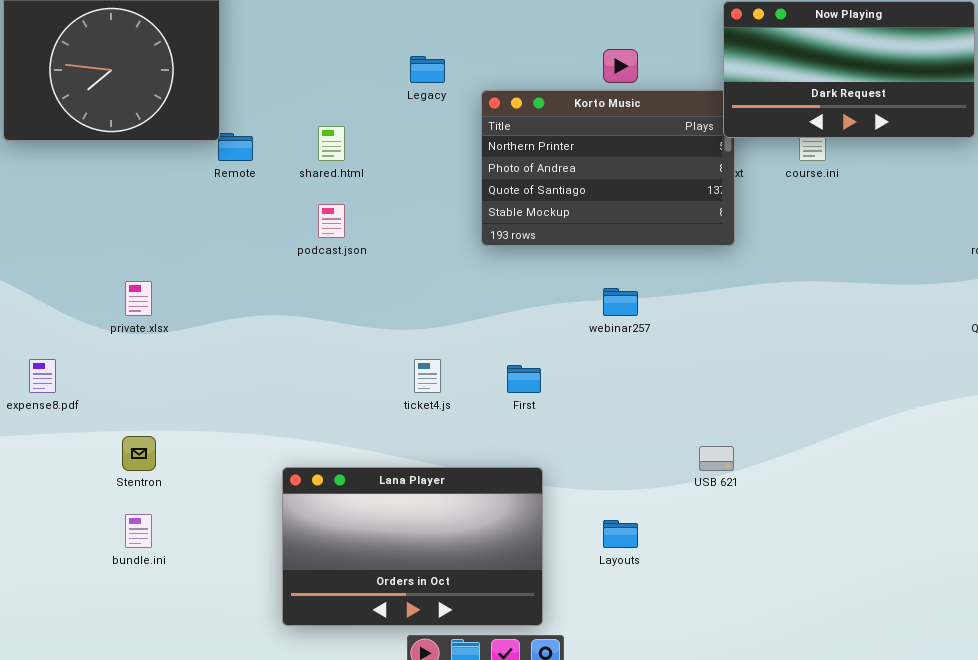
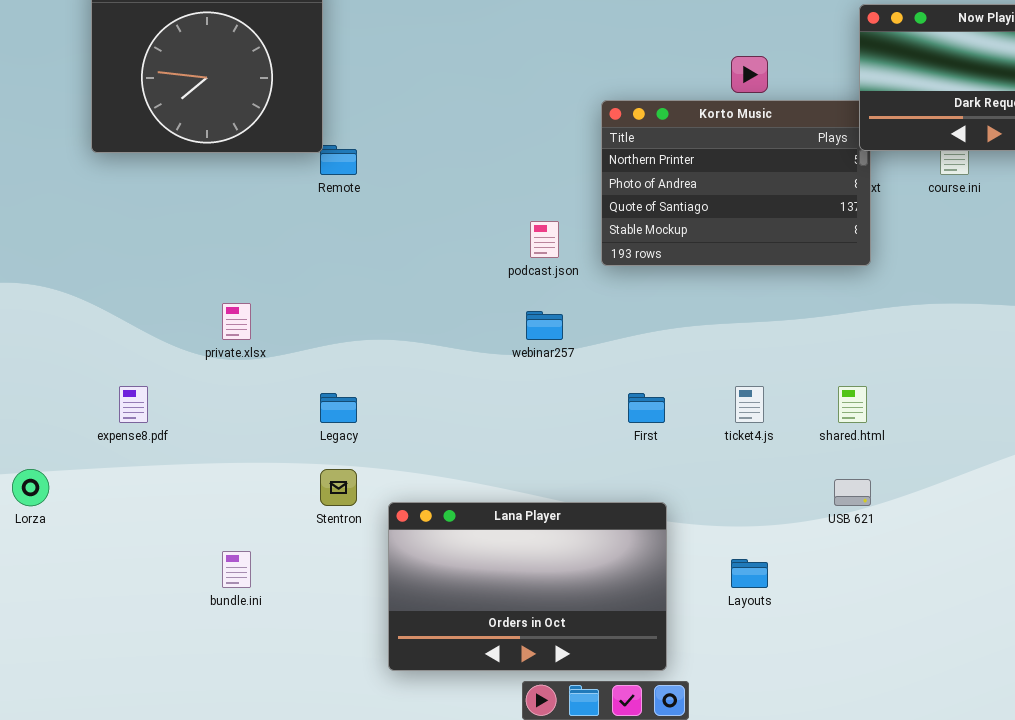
Legacy: [410,56,445,83] -> [320,393,357,423], moved
shared.html: [318,126,345,161] -> [838,386,867,423], moved
podcast.json: [318,204,345,238] -> [530,221,559,258], moved
webinar257: [603,288,638,316] -> [526,311,563,340], moved
ticket4.js: [414,359,441,393] -> [735,386,764,423], moved
Stentron: [122,436,156,471] -> [320,469,357,506], moved

